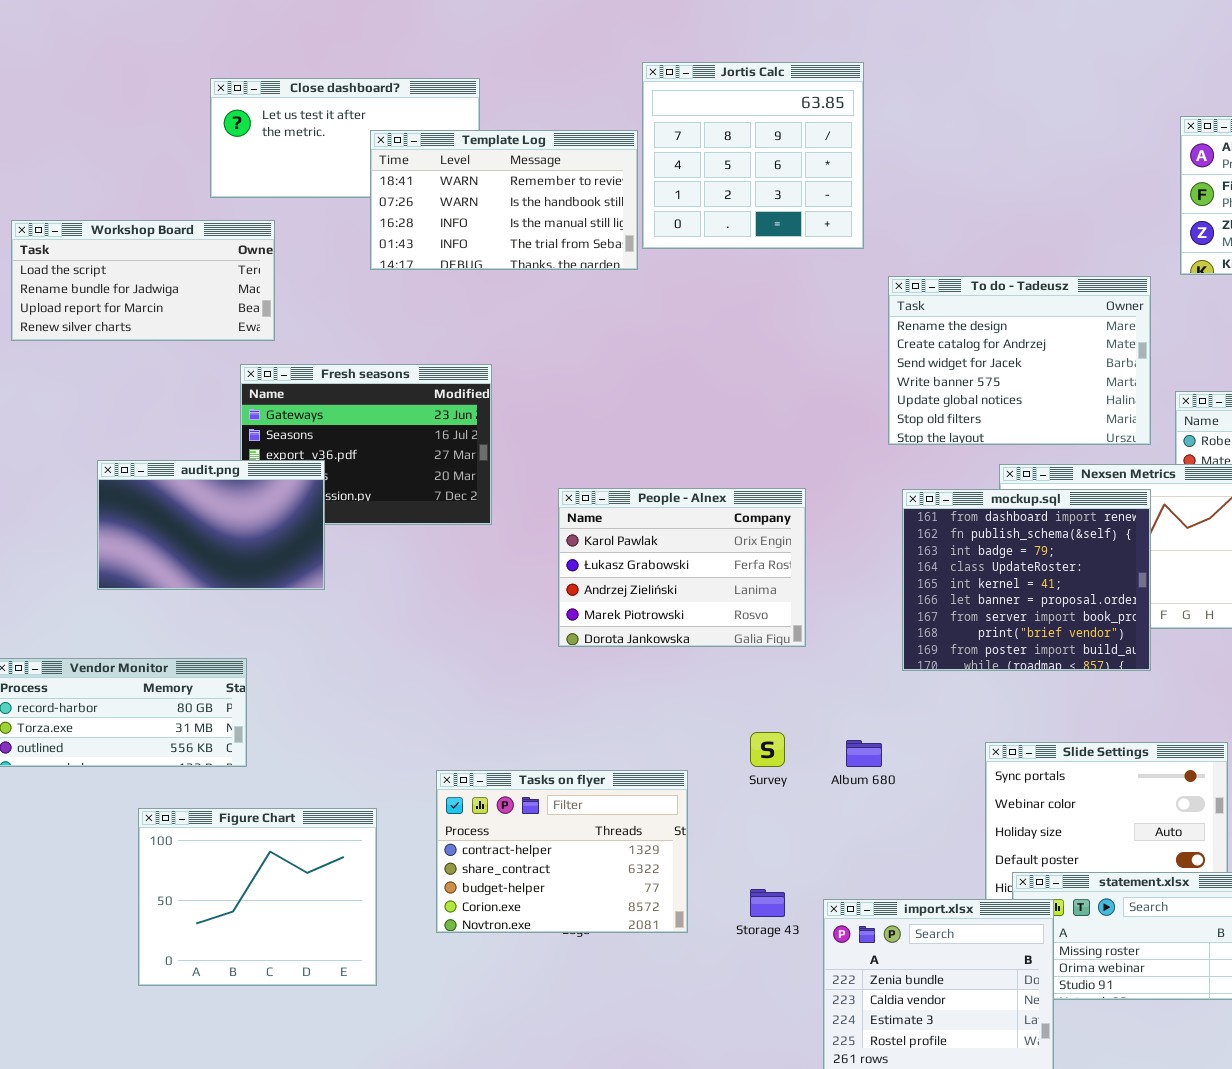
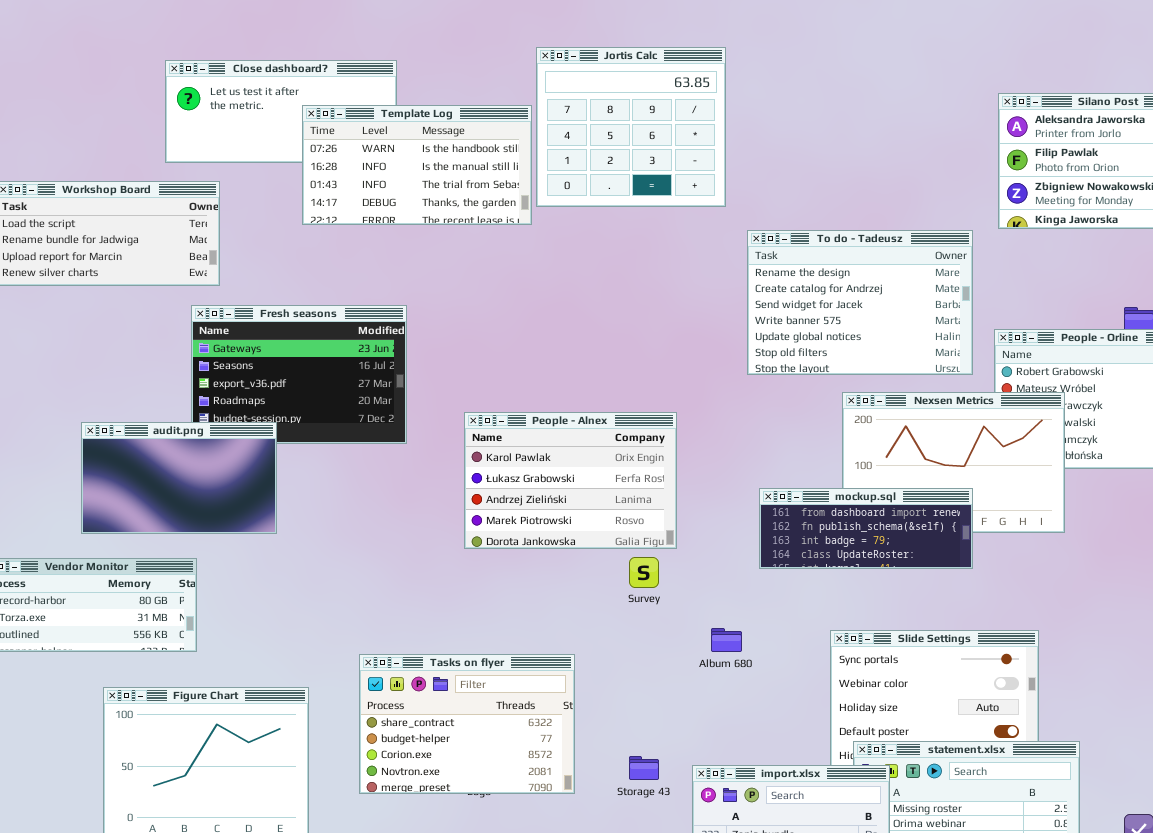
Template Log: [370,130,638,270] -> [302,105,532,225], scrolled down 1 row
audit.png: [97,460,325,590] -> [81,422,277,534], moved
mockup.sql: [902,489,1151,671] -> [759,488,973,569], resized
Survey: [750,732,785,767] -> [629,557,659,588], moved
Tasks on flyer: [436,770,688,933] -> [359,654,575,794], scrolled down 1 row

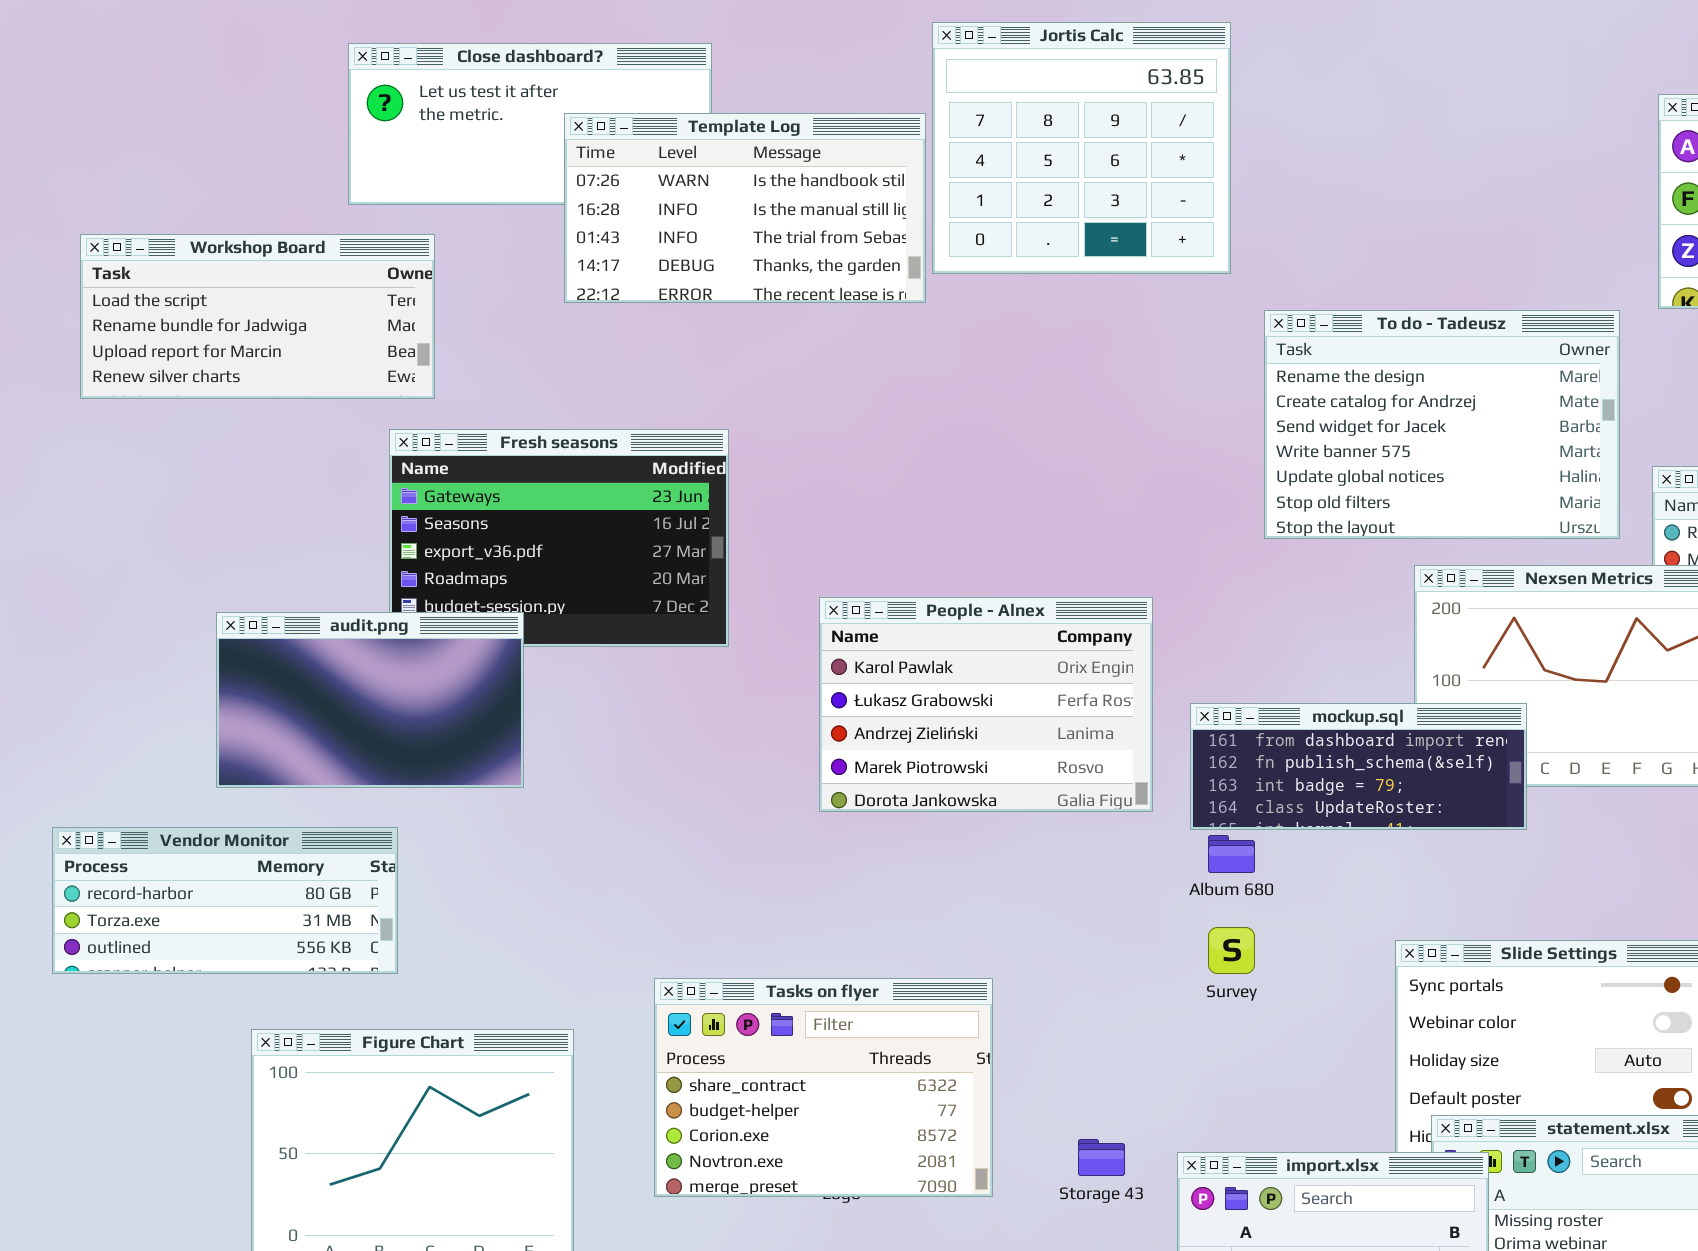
mockup.sql: [759,488,973,569] -> [1190,703,1527,830], moved
Survey: [629,557,659,588] -> [1208,927,1255,974], moved
Album 680: [711,628,742,652] -> [1208,835,1255,873], moved

